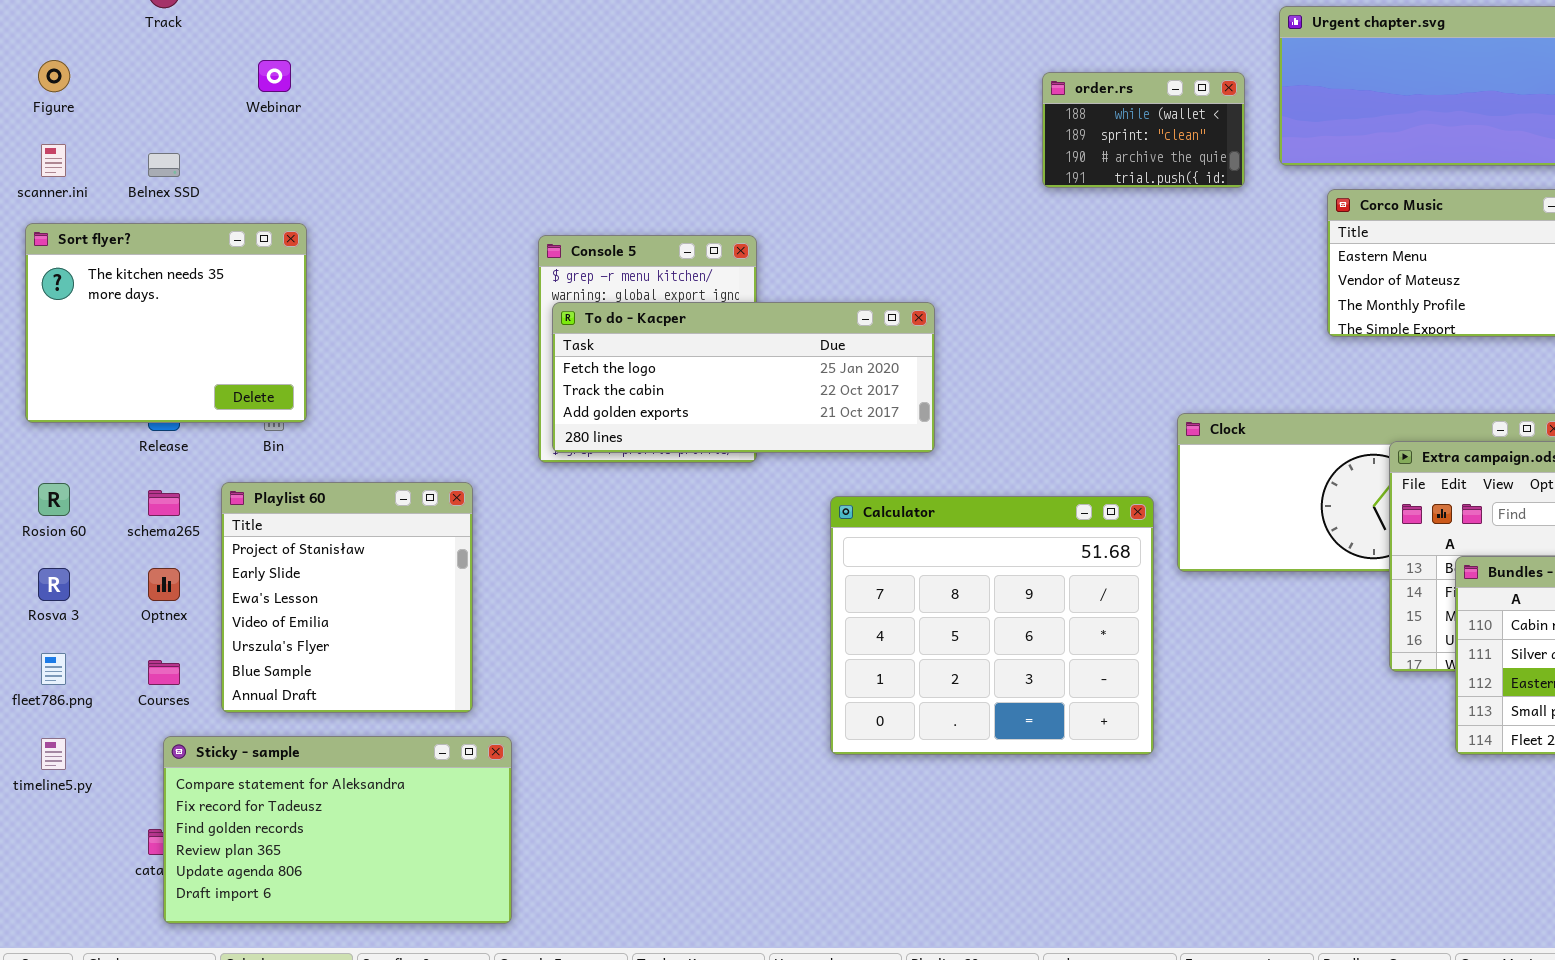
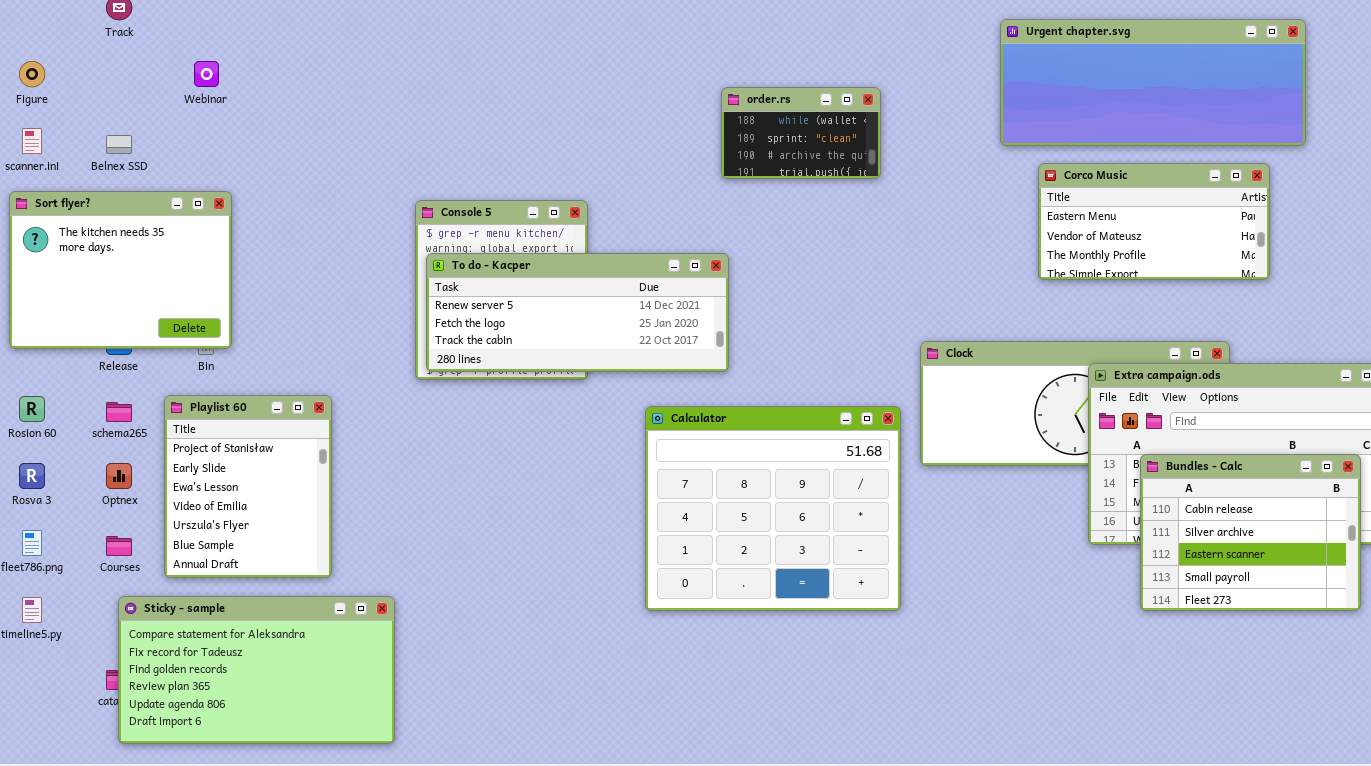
order.rs: [1042,72,1245,188] -> [721,87,881,179], moved
To do - Kacper: [552,302,935,453] -> [426,253,729,372], scrolled up 1 row
Playlist 60: [221,482,473,713] -> [164,395,332,578], resized

